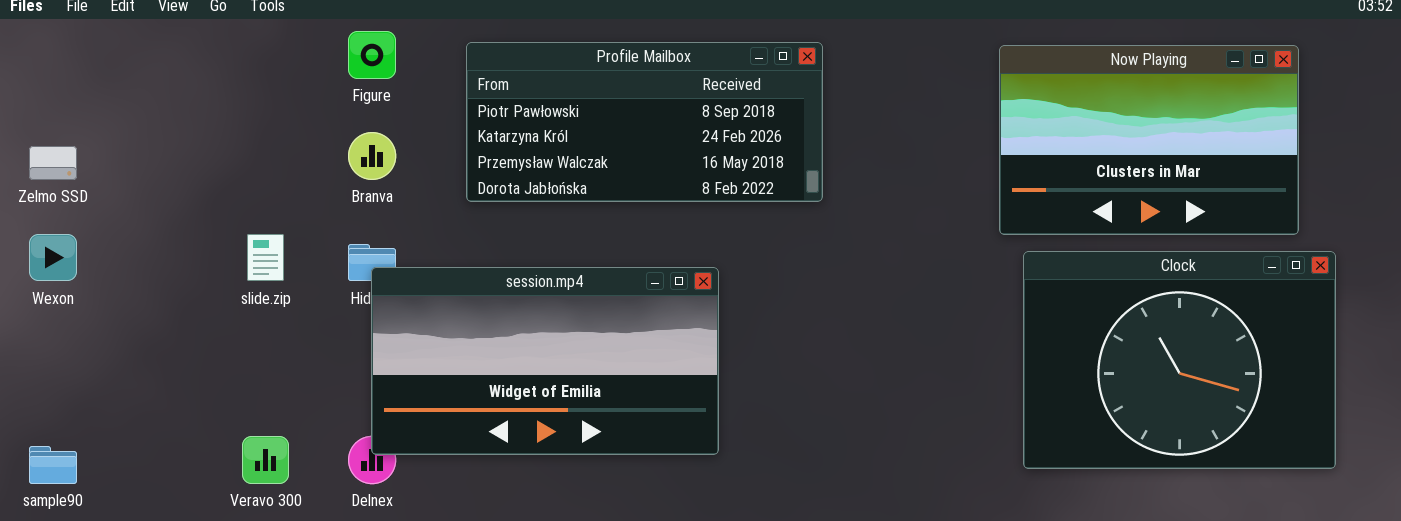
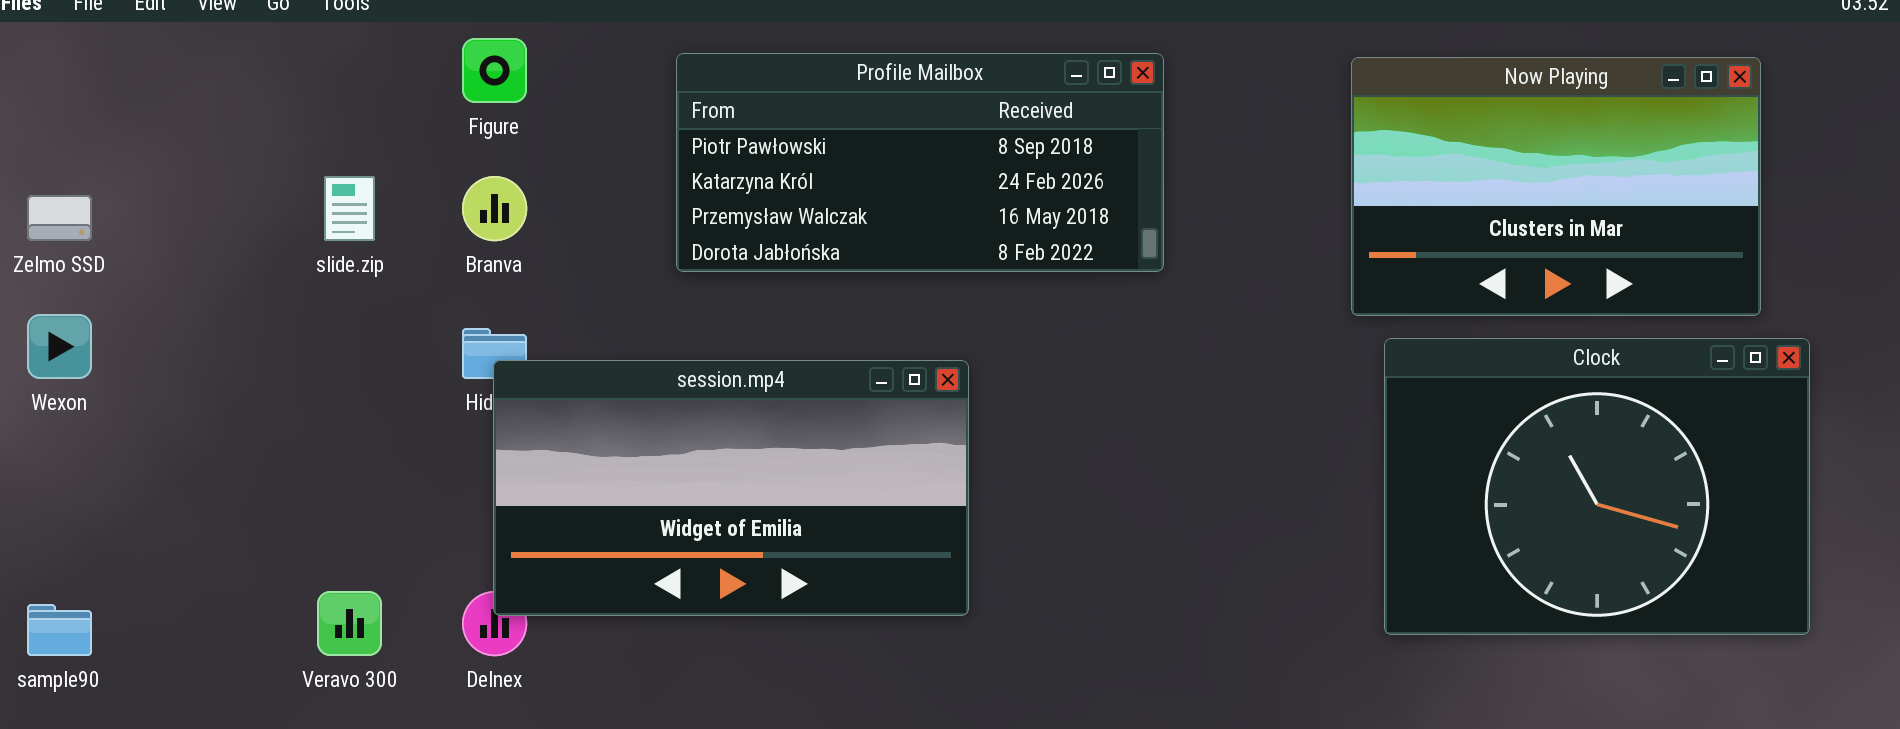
Profile Mailbox: [466,42,823,202] -> [676,53,1164,272], moved
slide.zip: [247,234,284,281] -> [324,176,375,241], moved

